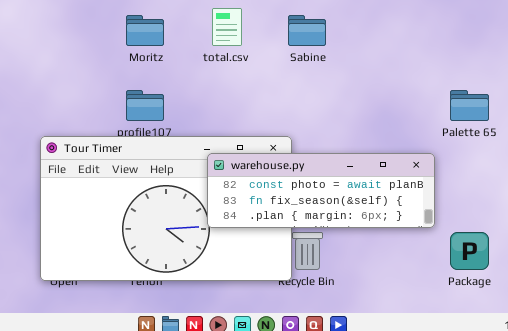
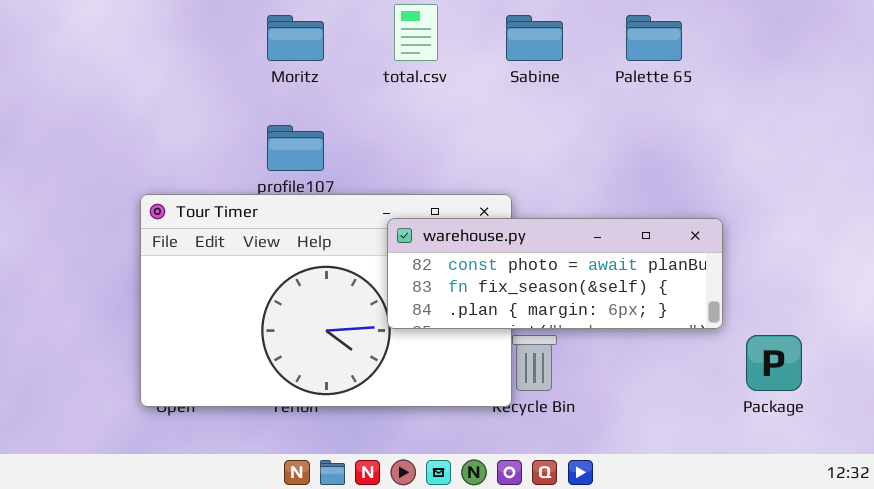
Palette 65: [450,90,489,121] -> [626,15,682,61], moved

